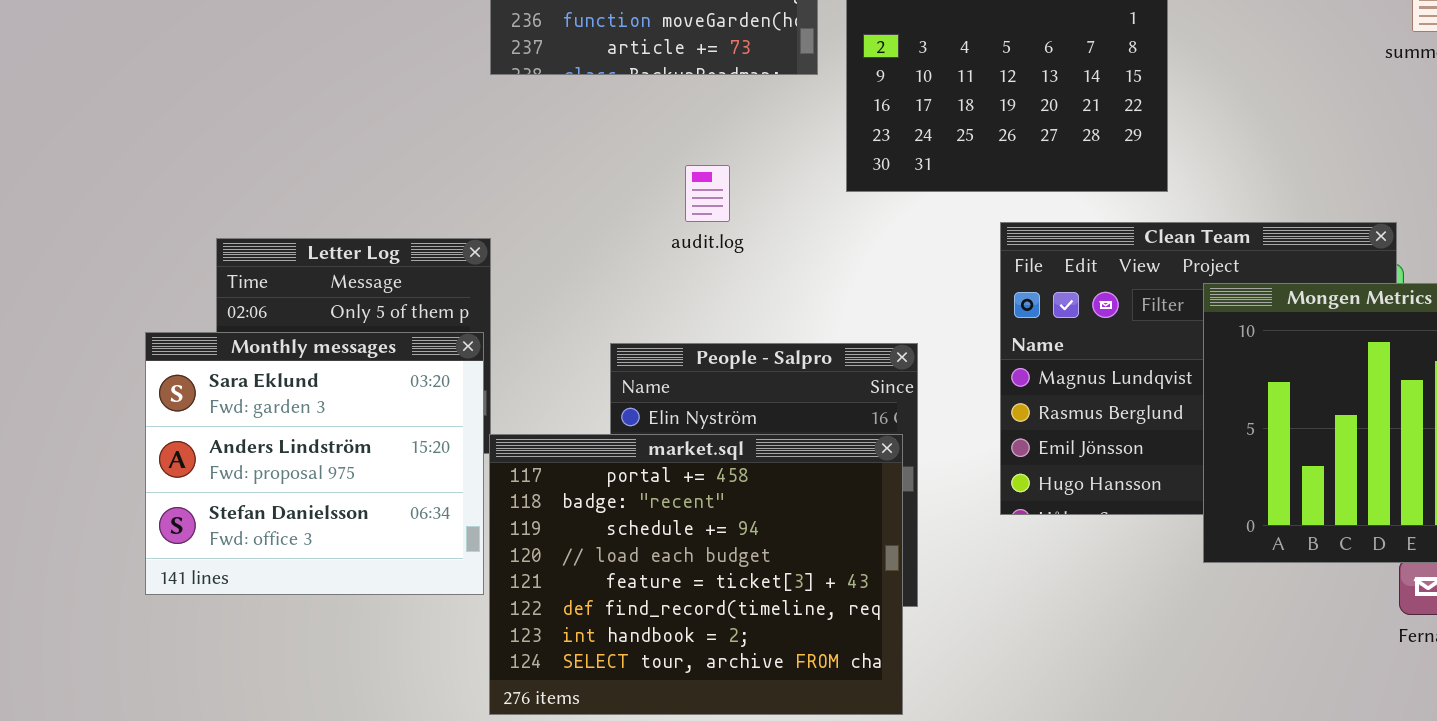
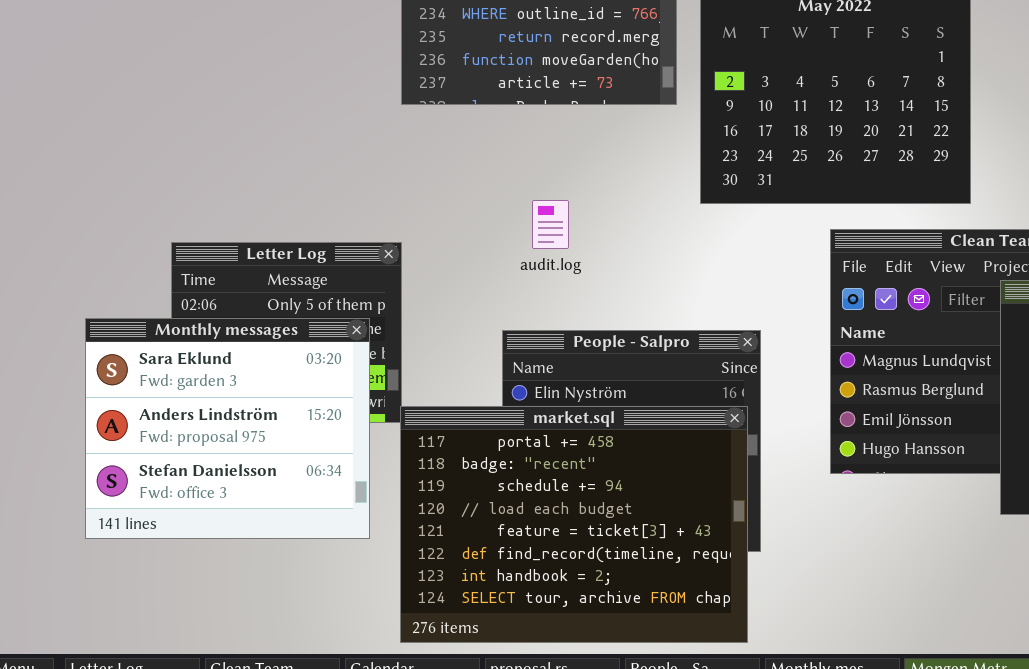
audit.log: [685,165,730,222] -> [532,200,569,249], moved
Monthly messages: [145,332,484,595] -> [85,318,370,539], moved

